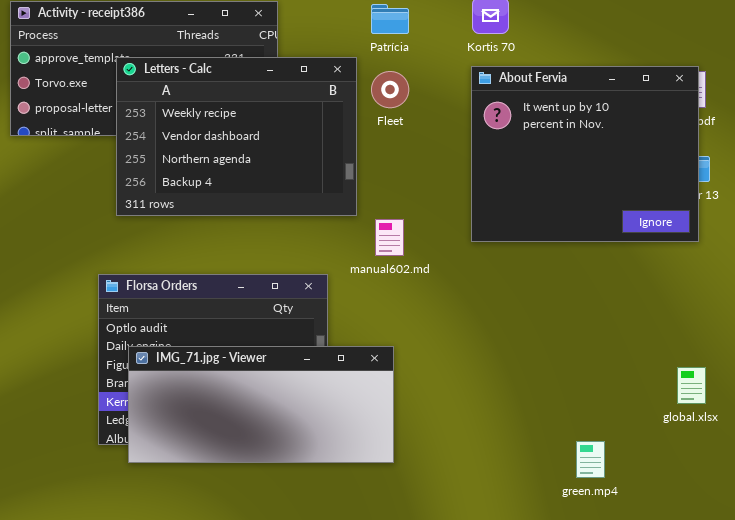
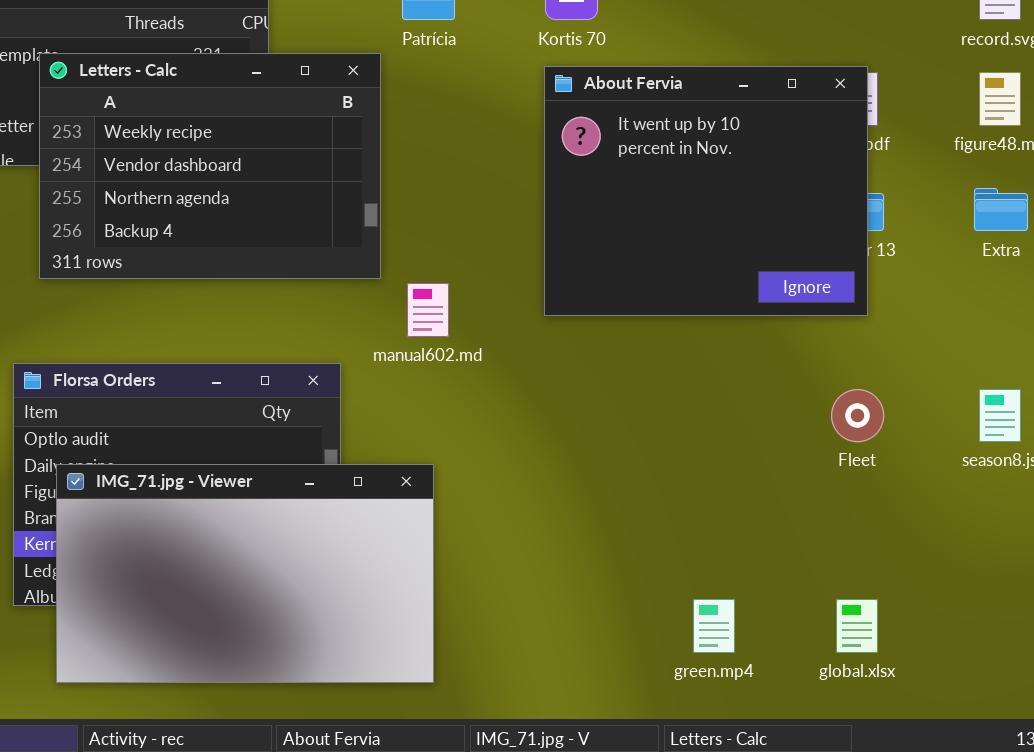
Fleet: [371,71,409,108] -> [831,389,884,442], moved
IMG_71.jpg - Viewer: [128,346,394,463] -> [56,464,434,683], resized
global.xlsx: [677,367,706,404] -> [836,599,878,653], moved

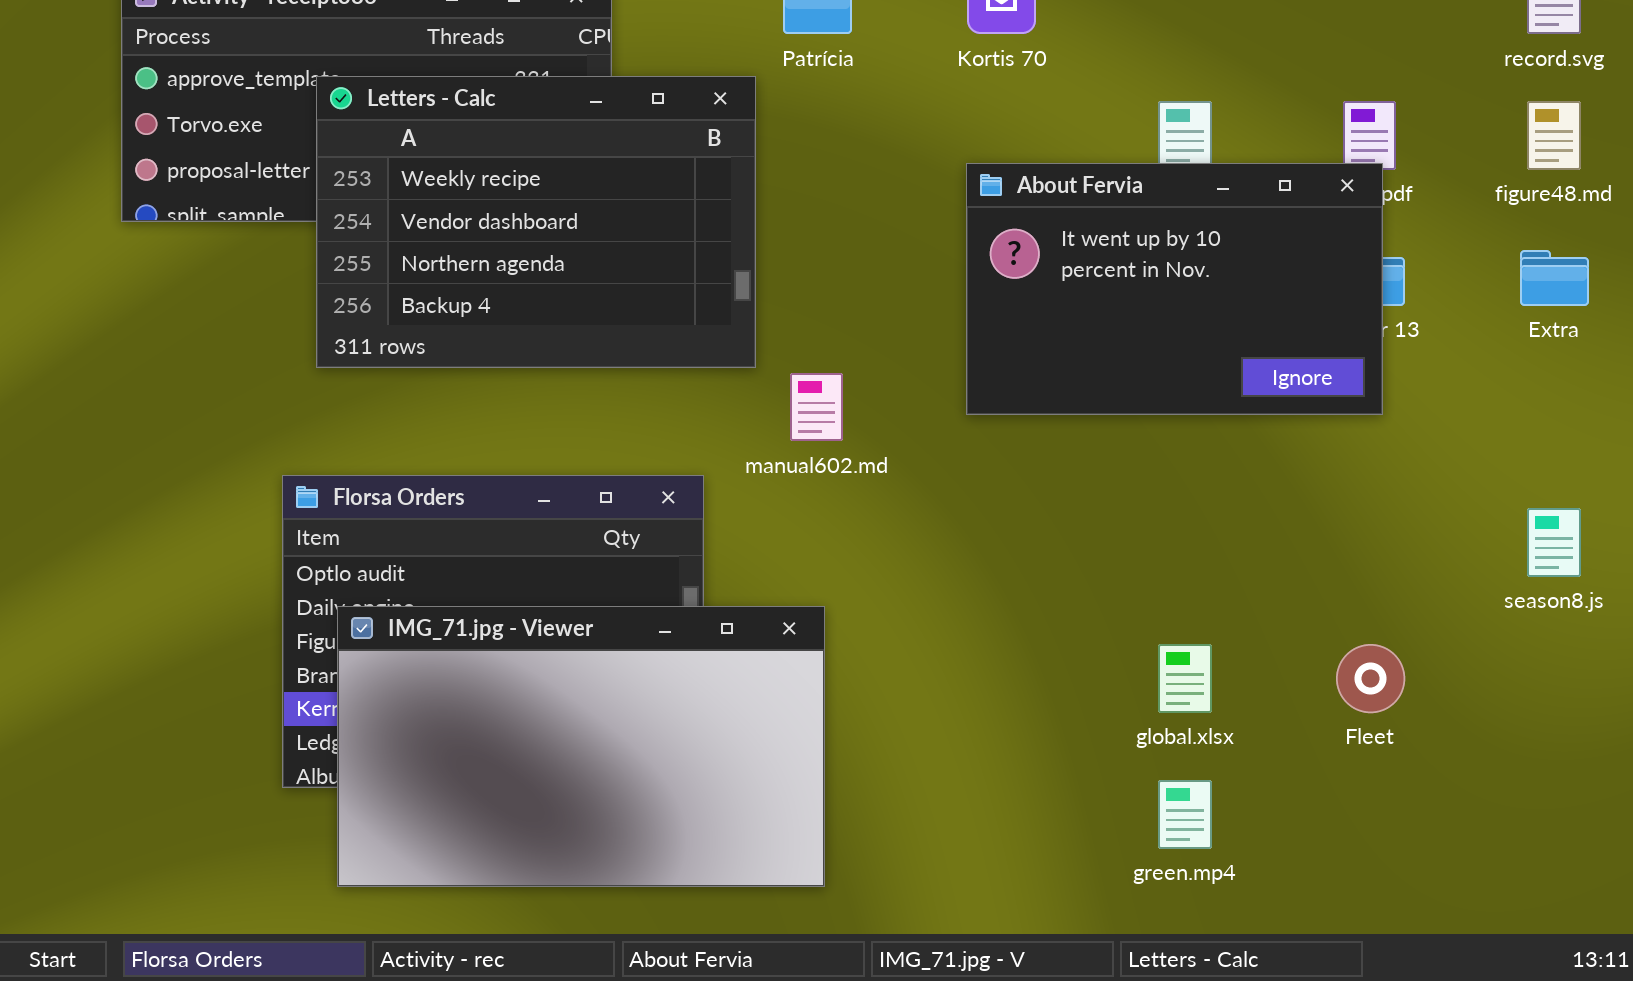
About Fervia: [544,66,868,316] -> [966,163,1383,415], resized
Fleet: [831,389,884,442] -> [1336,644,1405,713], moved
global.xlsx: [836,599,878,653] -> [1158,644,1212,713], moved

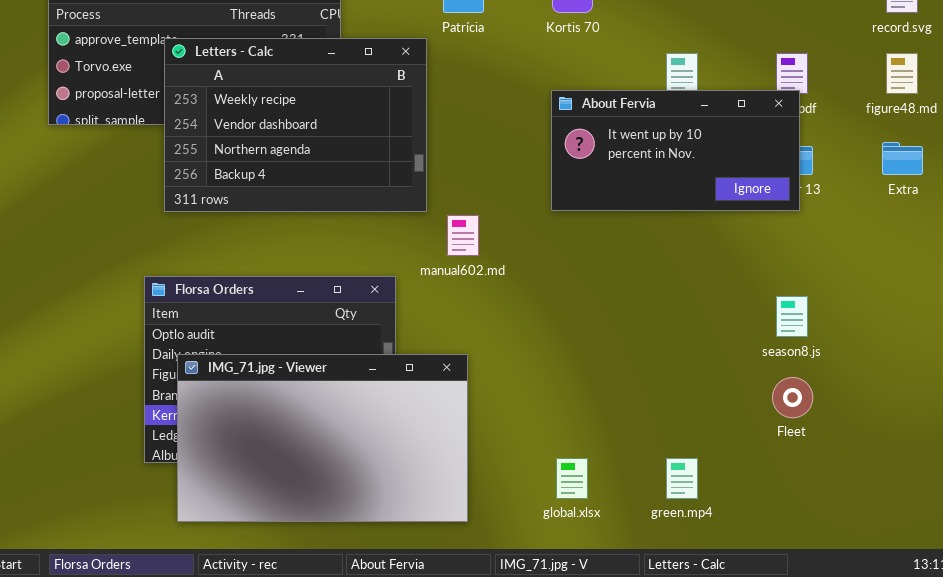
About Fervia: [966,163,1383,415] -> [551,90,800,211], resized
season8.js: [1527,508,1581,577] -> [776,296,808,337], moved
global.xlsx: [1158,644,1212,713] -> [556,458,588,499], moved

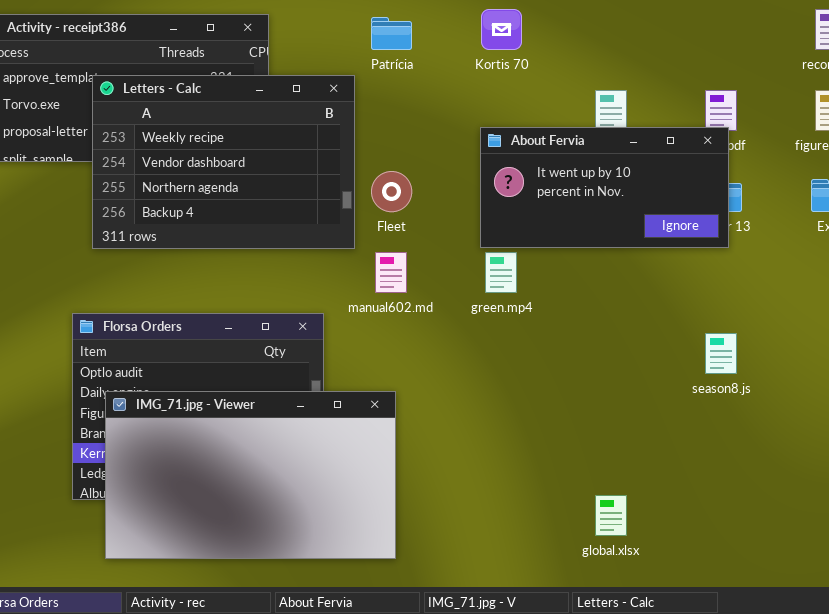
Fleet: [772,377,813,418] -> [371,171,412,212], moved
global.xlsx: [556,458,588,499] -> [595,495,627,536], moved
green.mp4: [666,458,698,499] -> [485,252,517,293], moved

